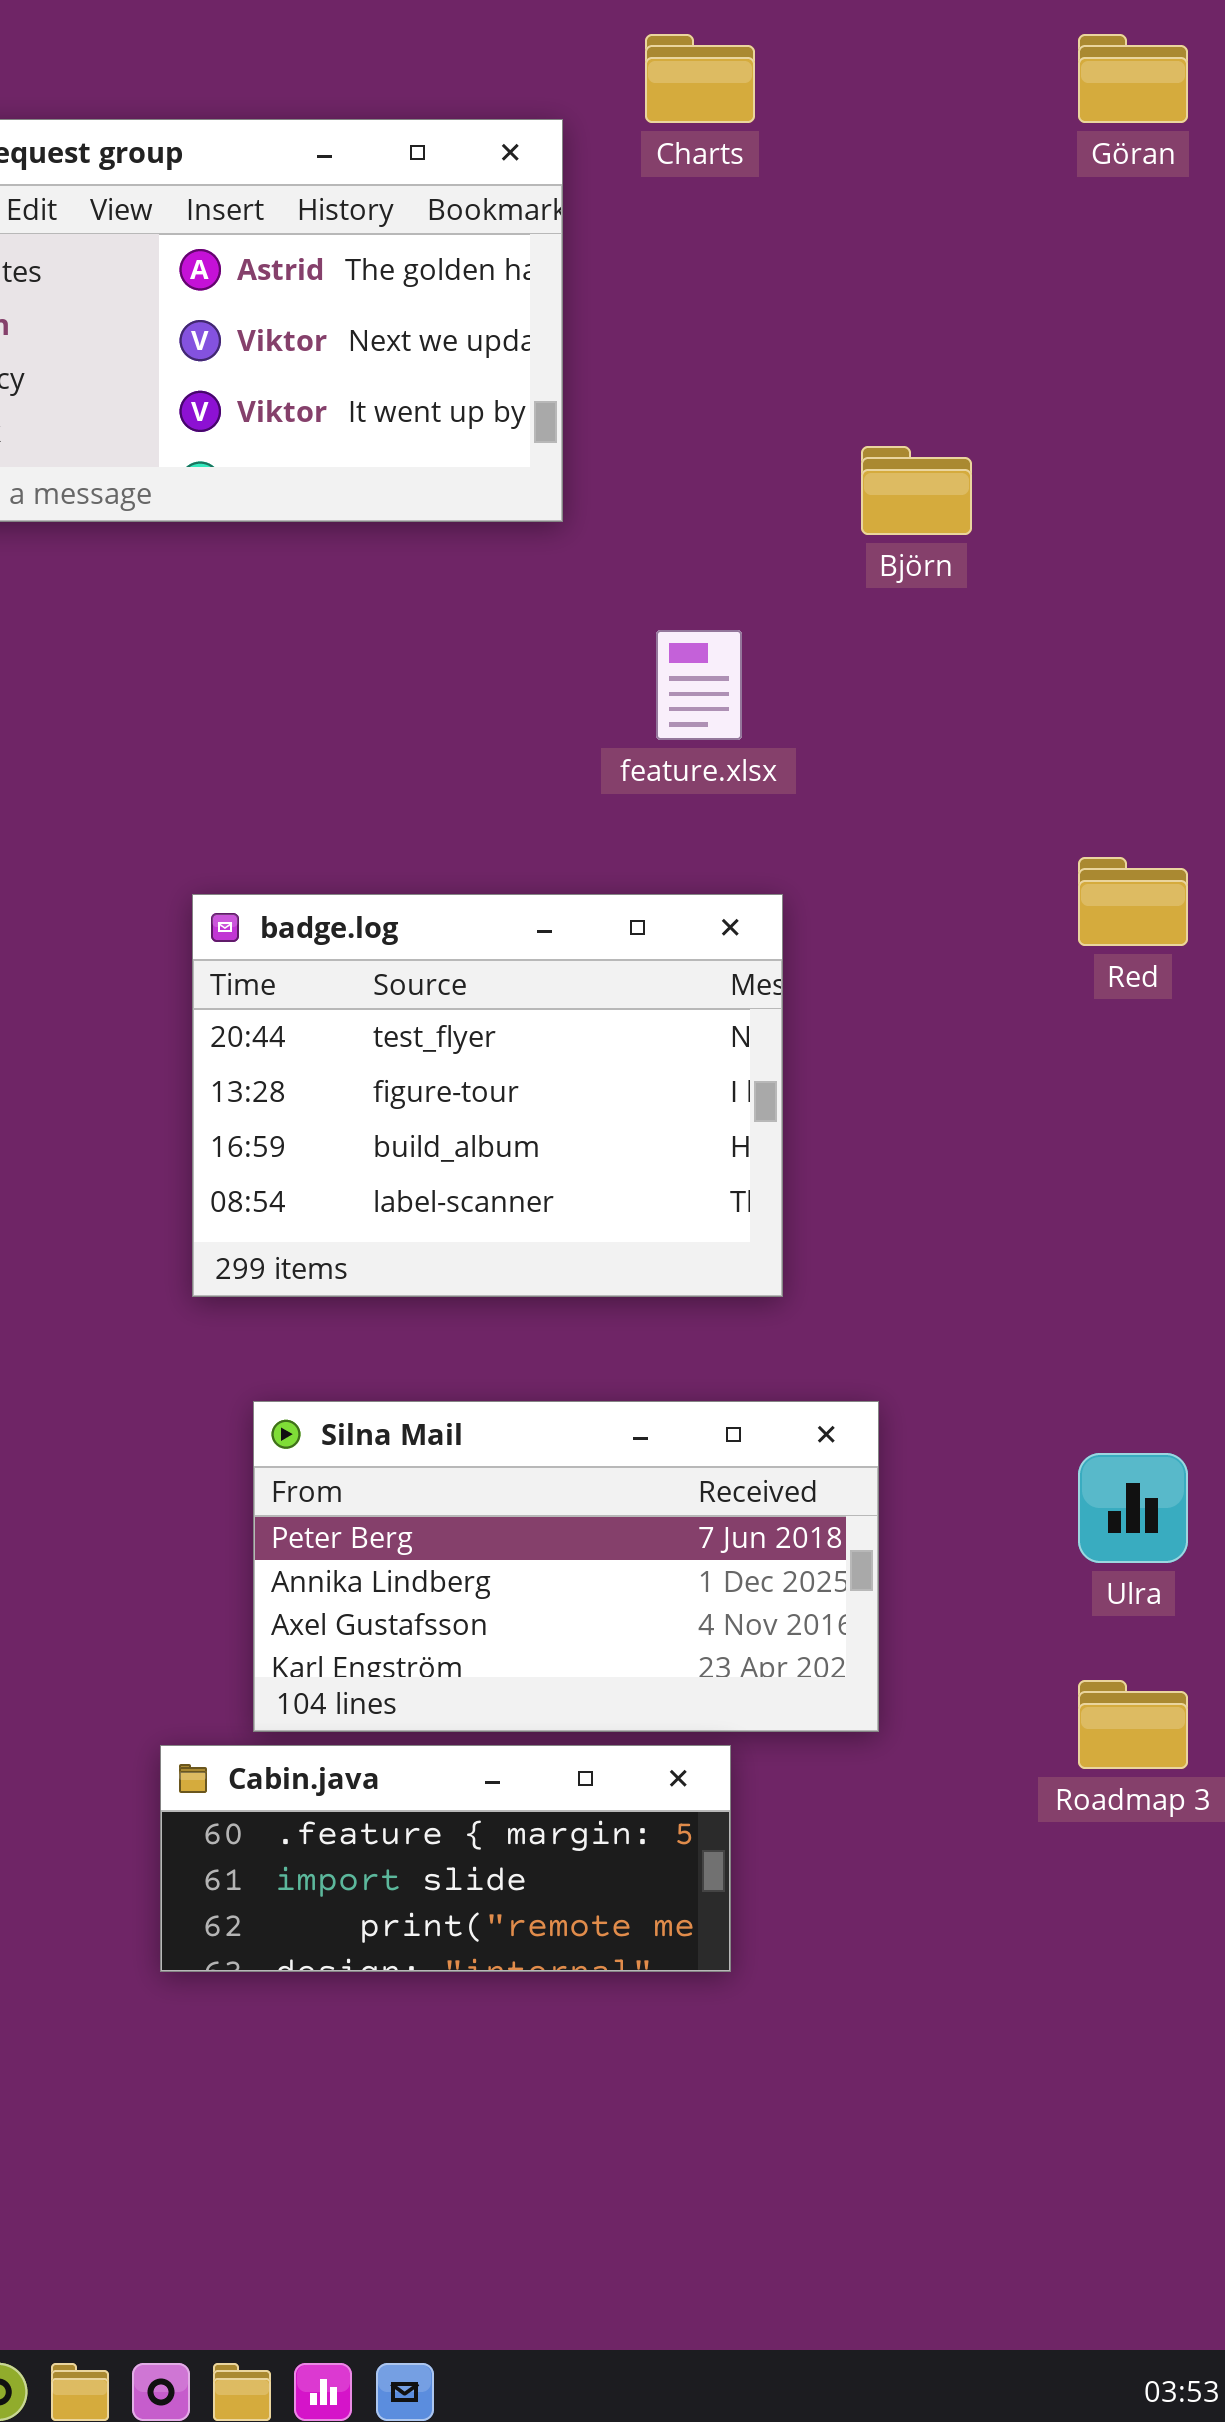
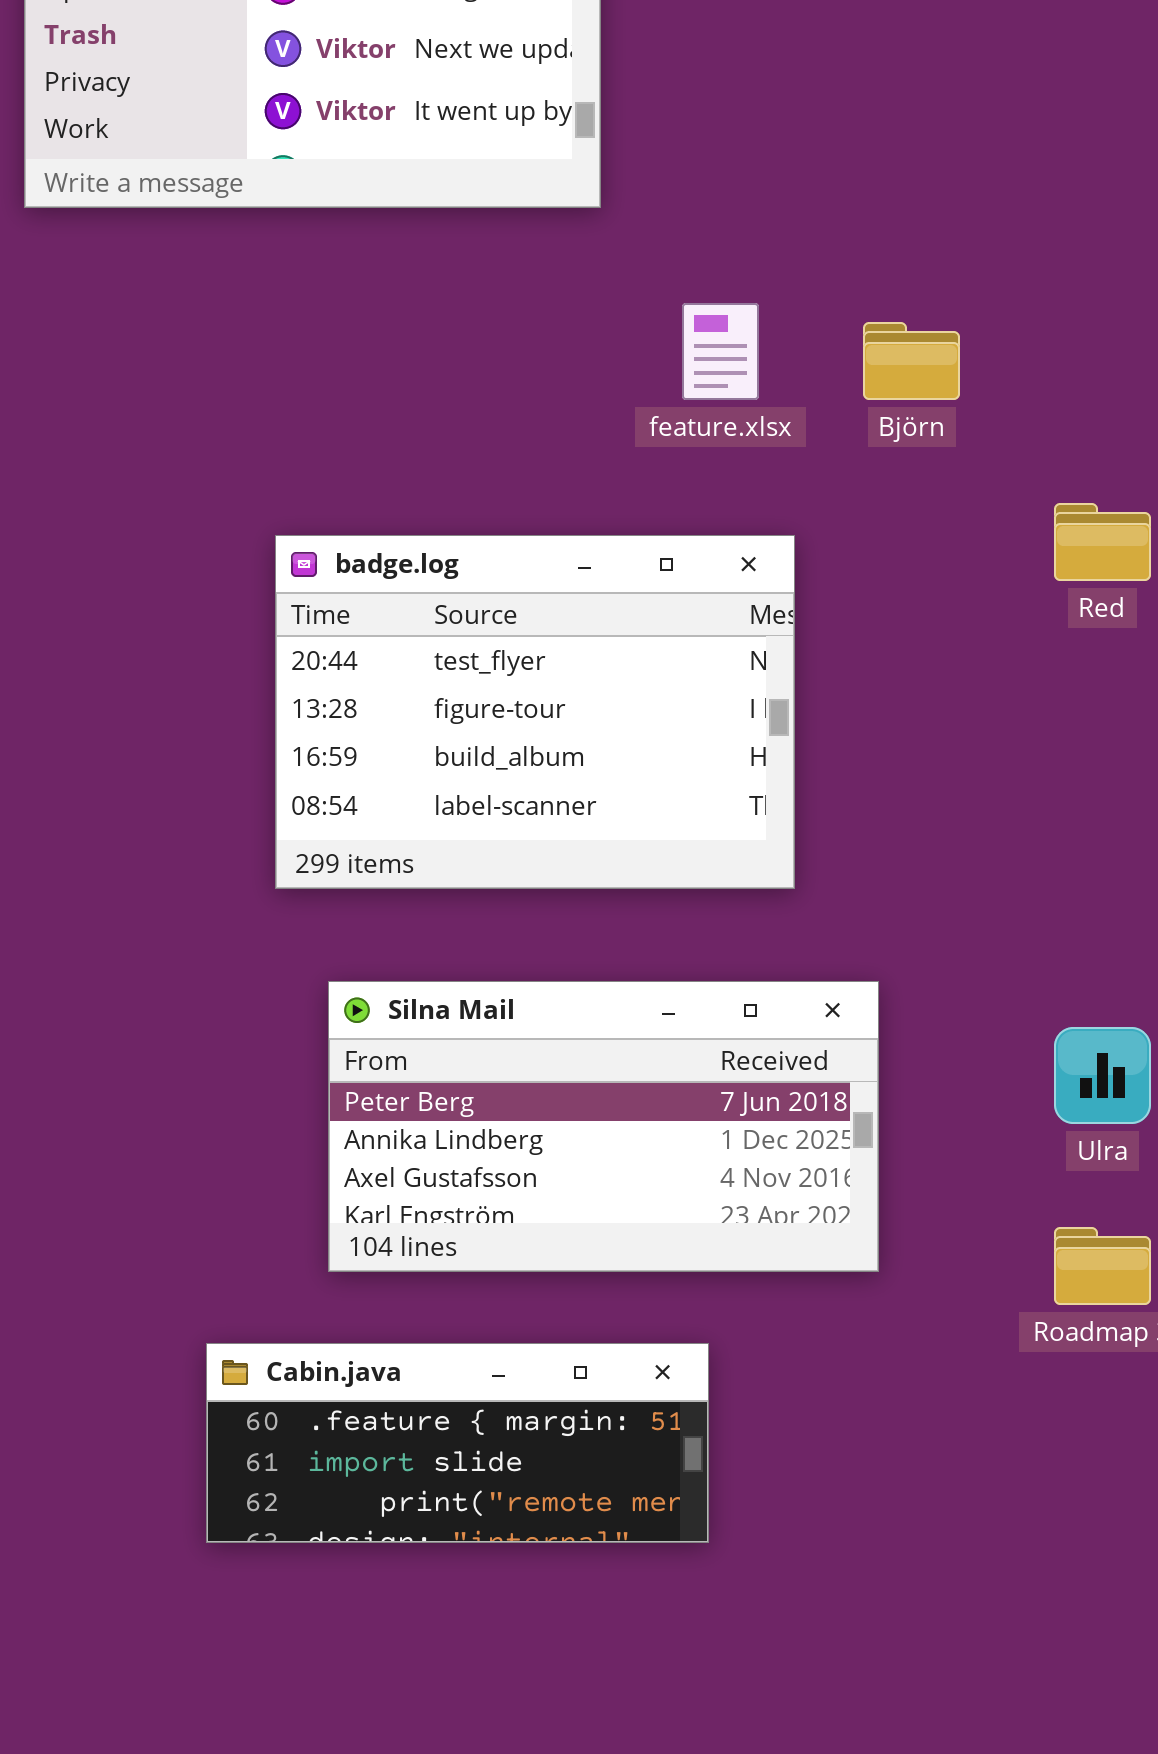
Björn: [861,446,972,535] -> [863,322,960,400], moved
Cabin.java: [160,1745,731,1972] -> [206,1343,709,1543], moved

